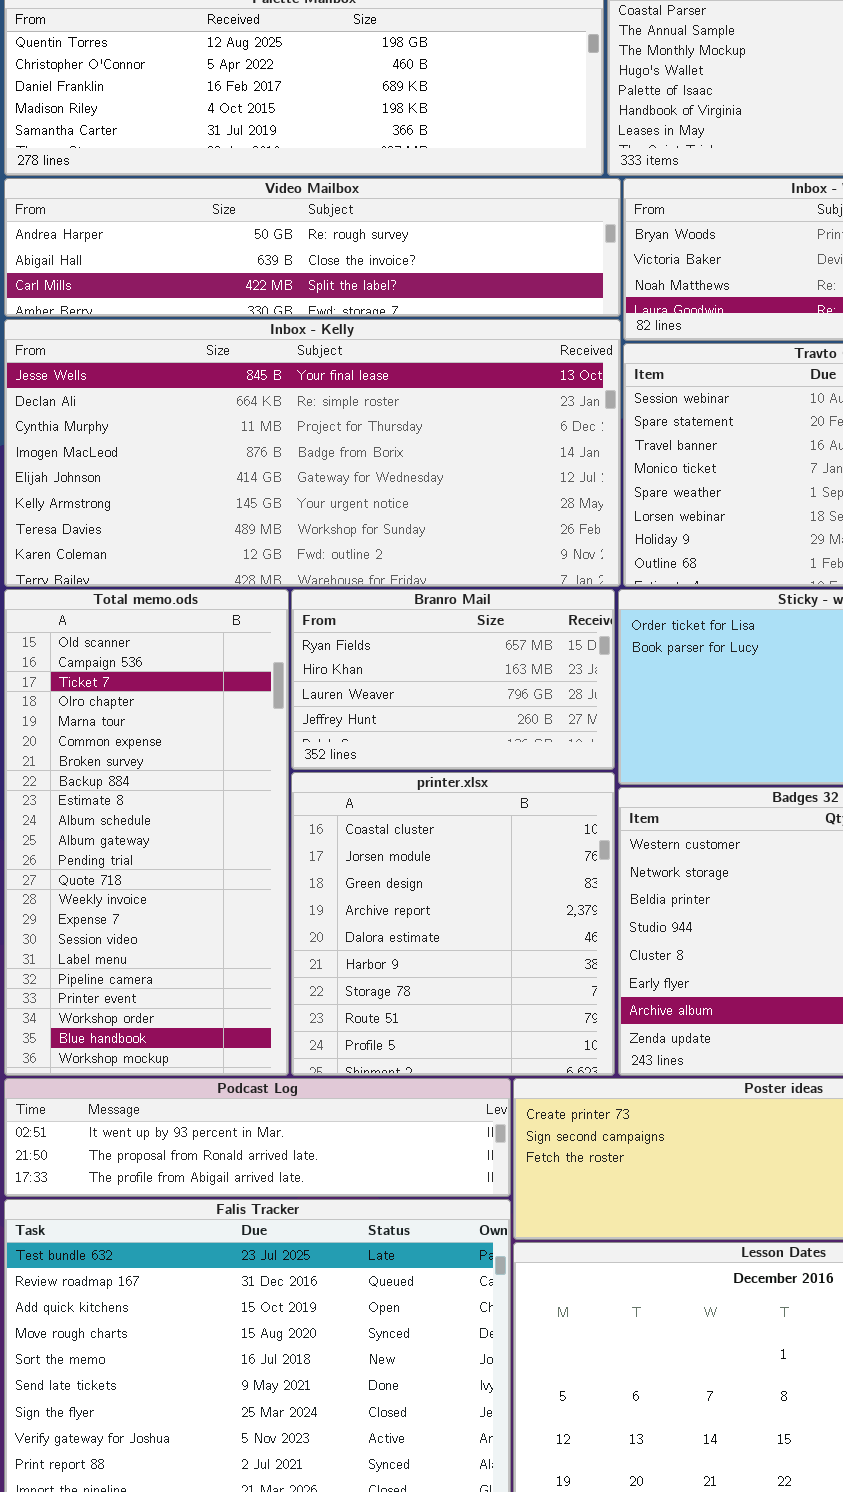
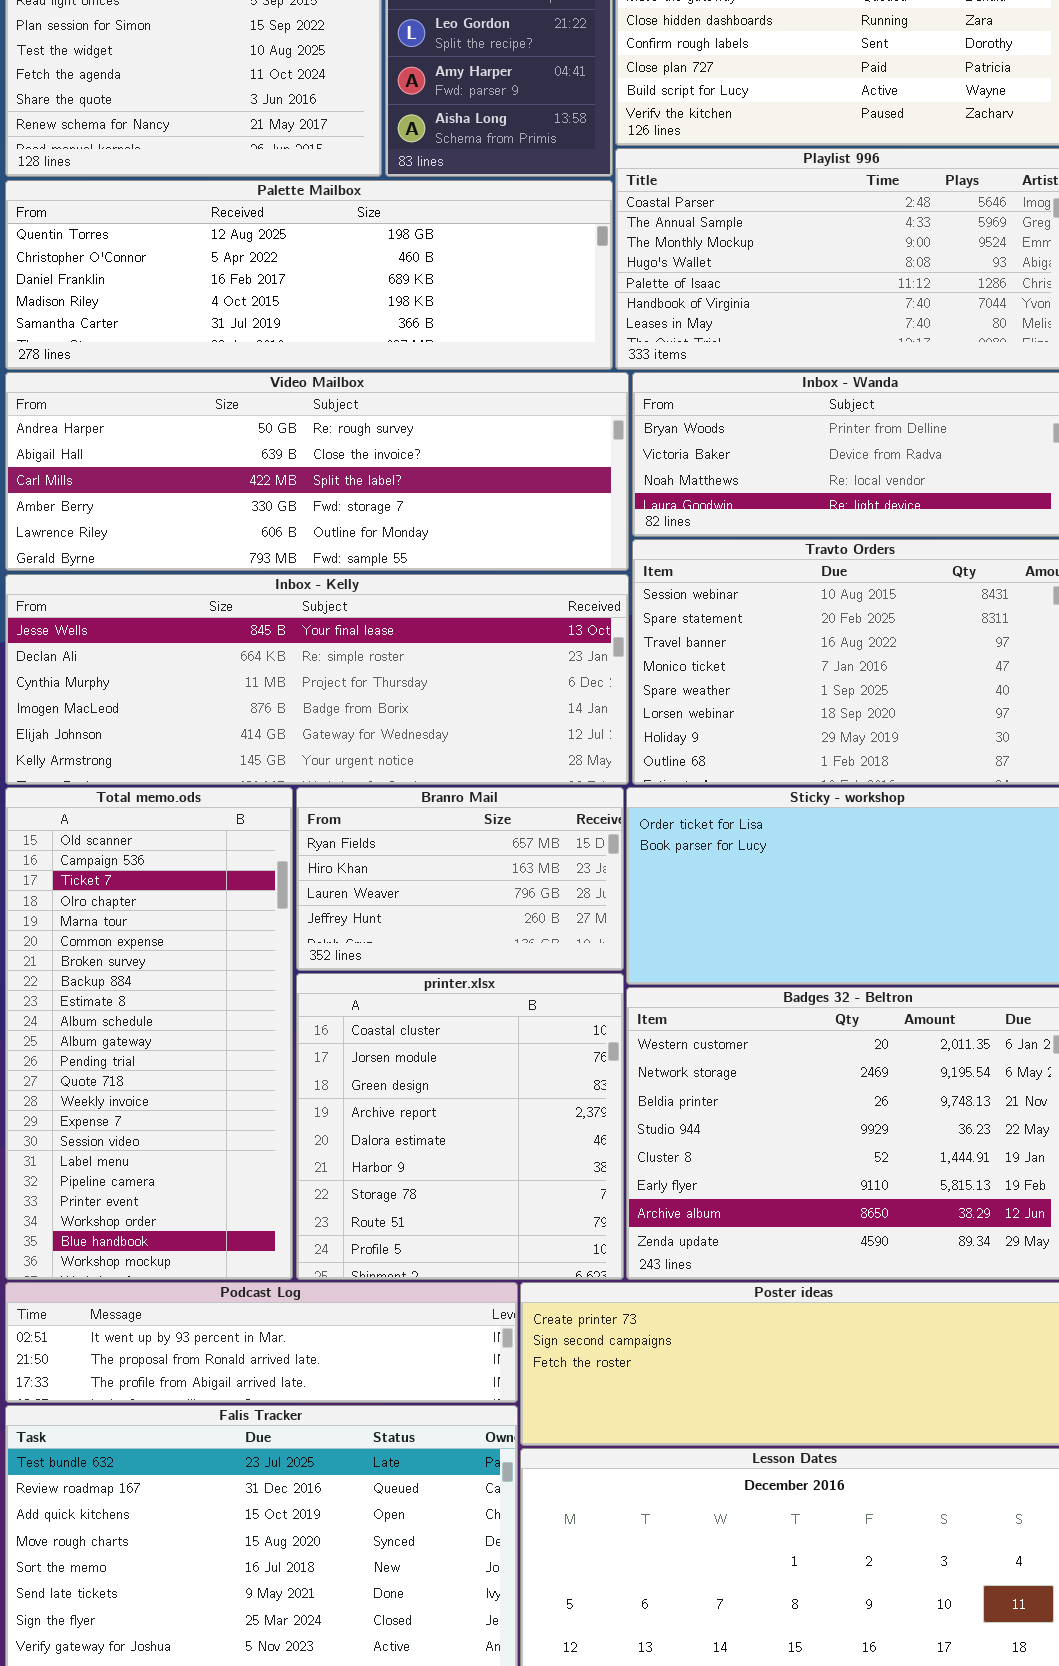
Video Mailbox: [4,178,621,317] -> [5,372,629,571], resized
Inbox - Kelly: [4,319,621,587] -> [5,574,629,785], resized

